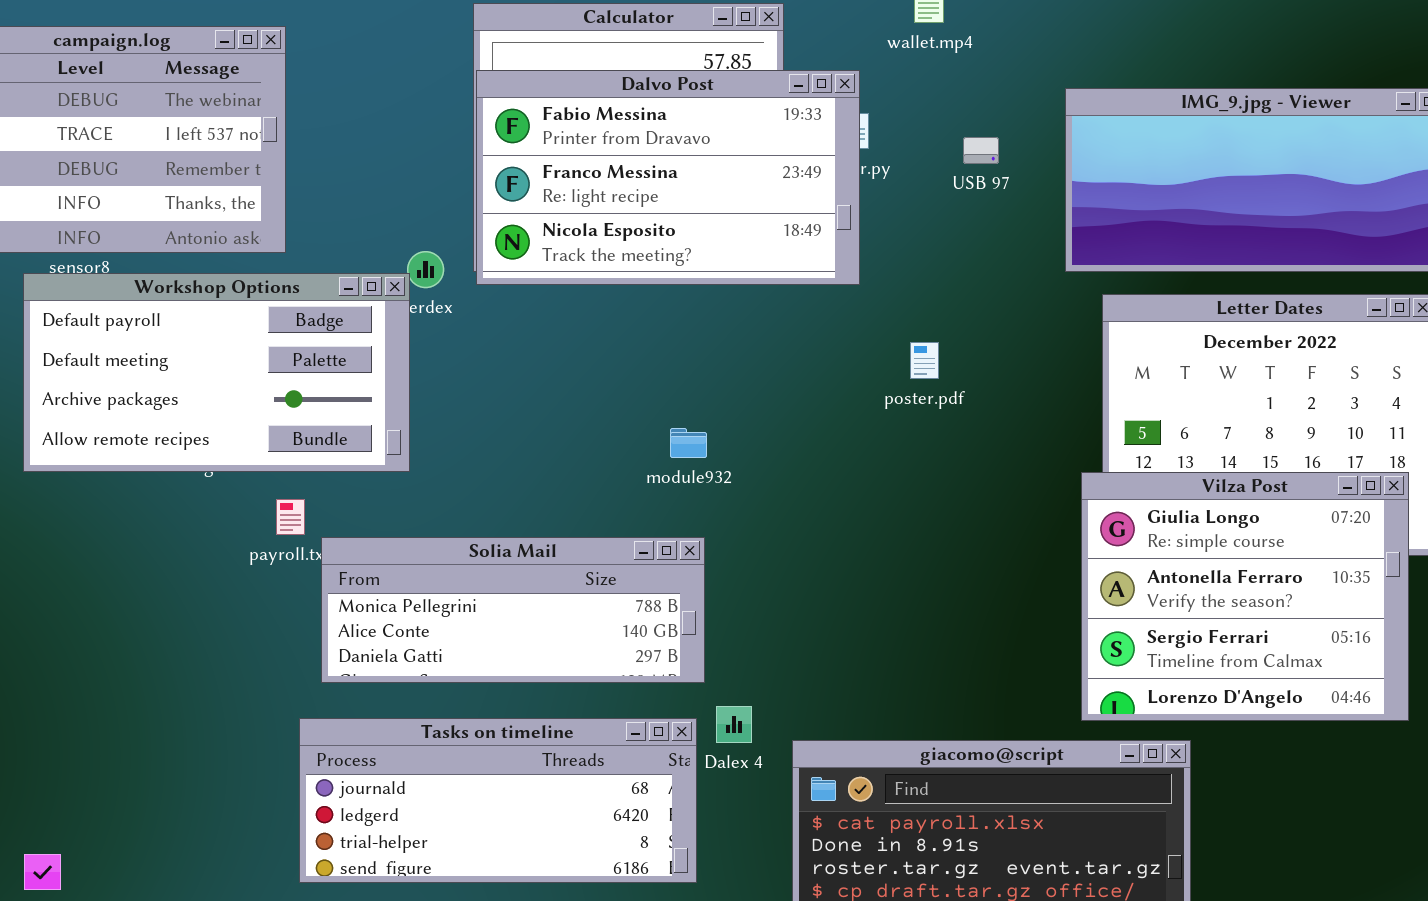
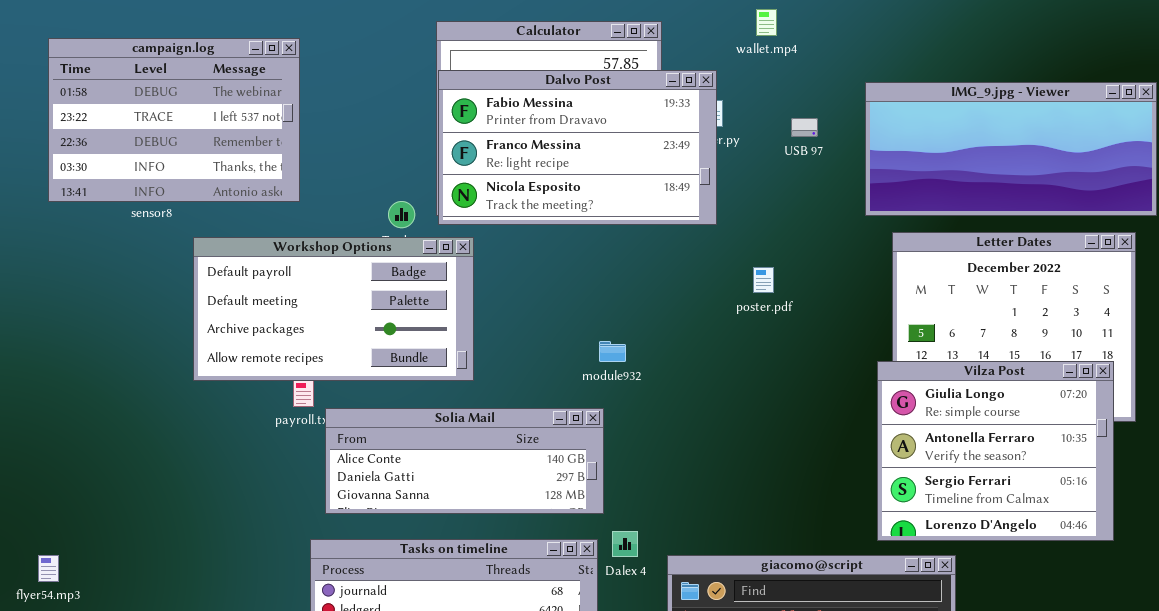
Workshop Options: [23,273,410,472] -> [193,237,474,381], moved
module932: [670,428,707,458] -> [599,341,626,362], moved
Solia Mail: [321,537,705,683] -> [325,408,604,514], scrolled down 1 row

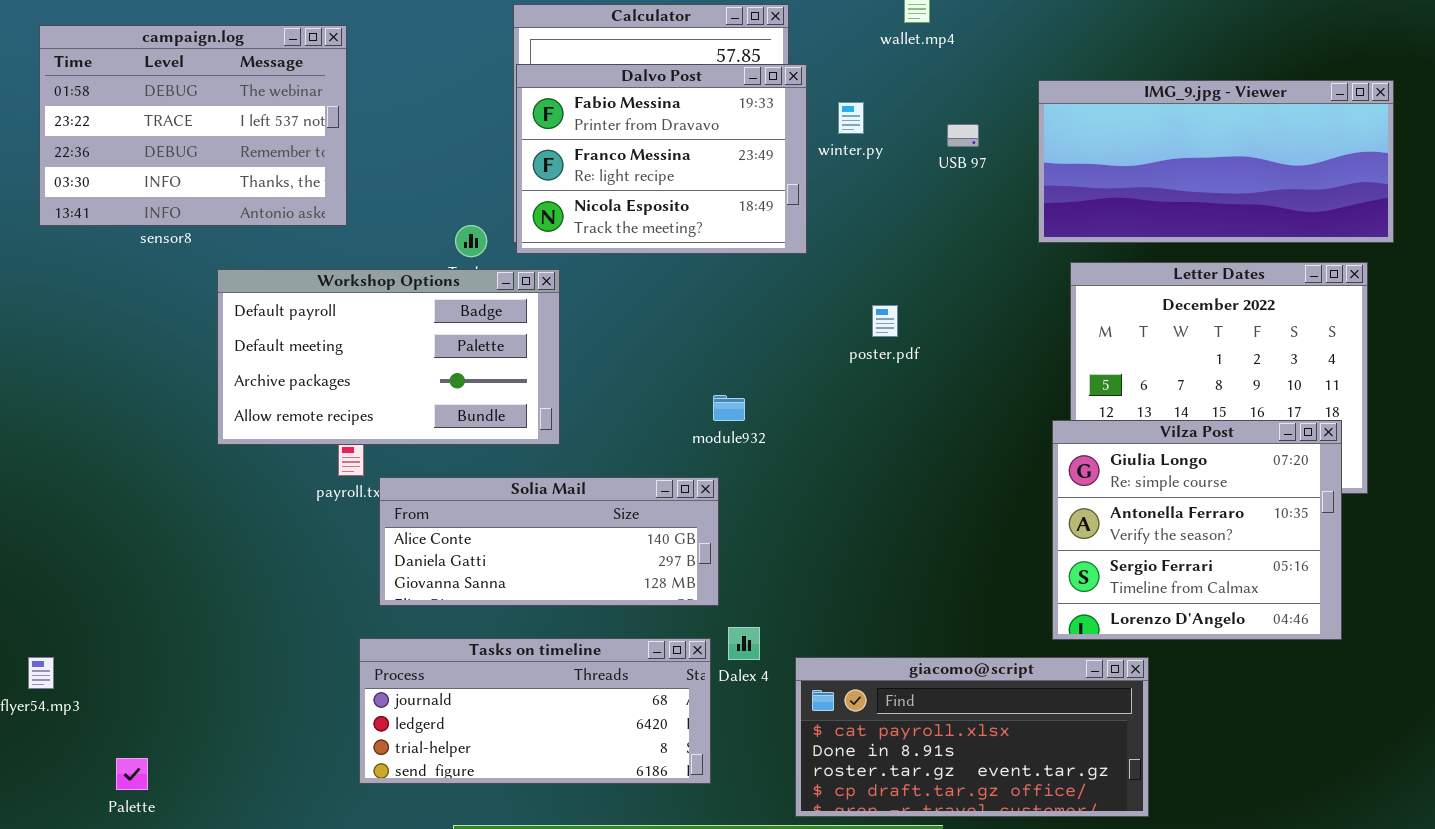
Dalvo Post: [438,70,717,225] -> [516,64,807,254], resized
poster.pdf: [753,267,774,293] -> [872,305,898,337], moved

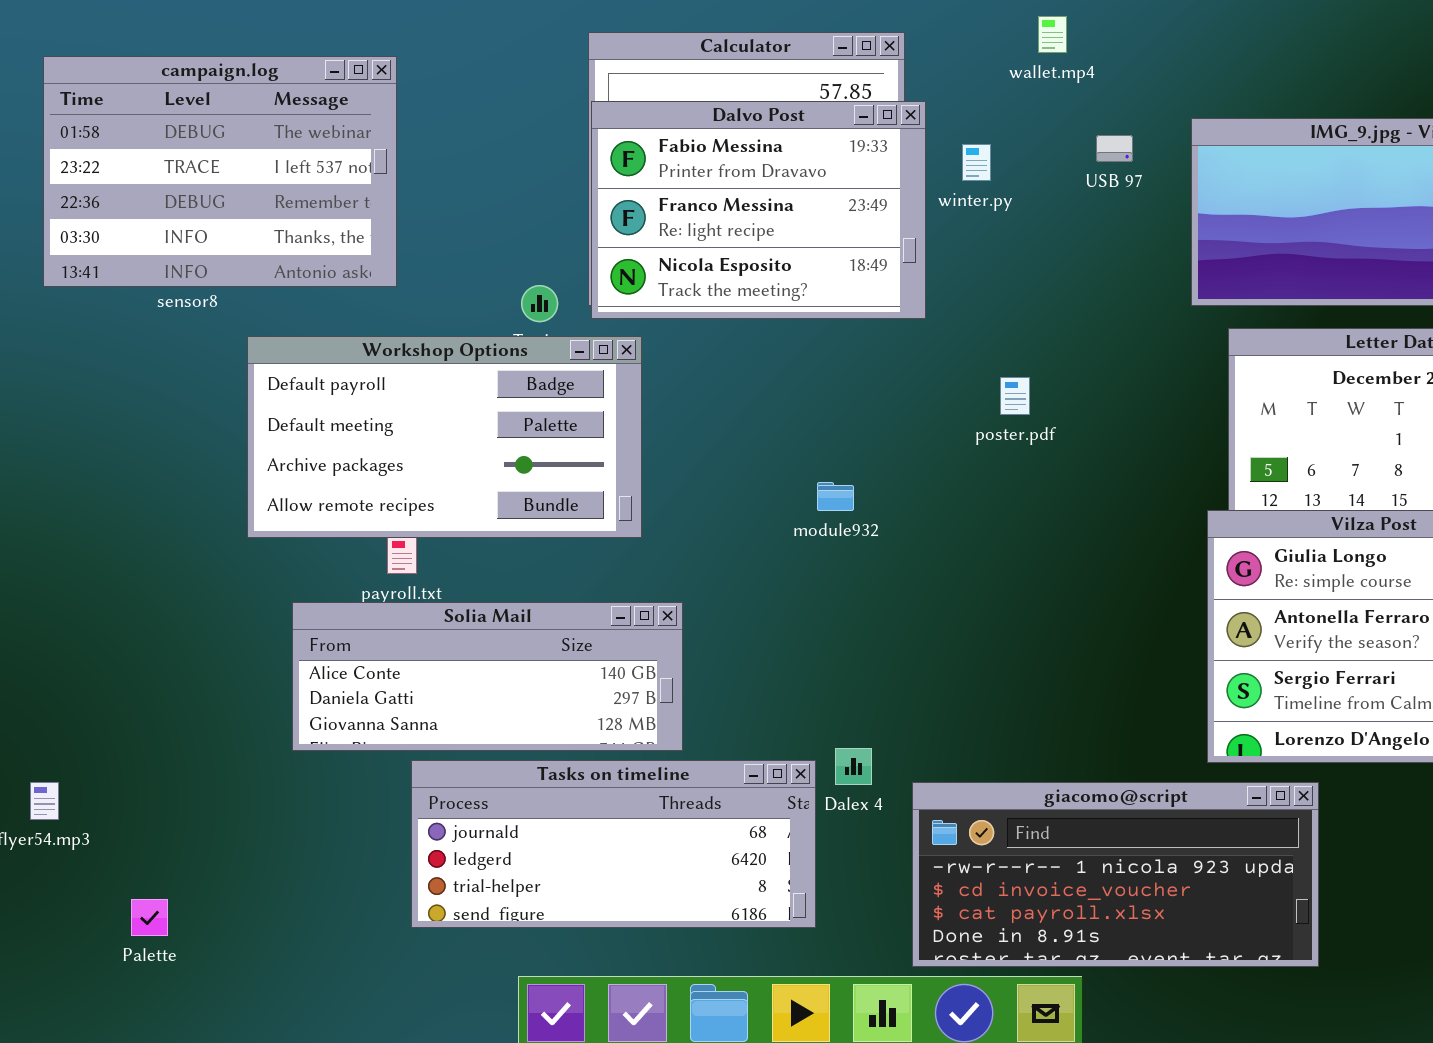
USB 97: [947,124,979,147] -> [1096,135,1133,162], moved
Solia Mail: [379,477,719,606] -> [292,602,683,751], moved
giacomo@script: [795,657,1149,817] -> [912,782,1319,967], scrolled up 2 rows

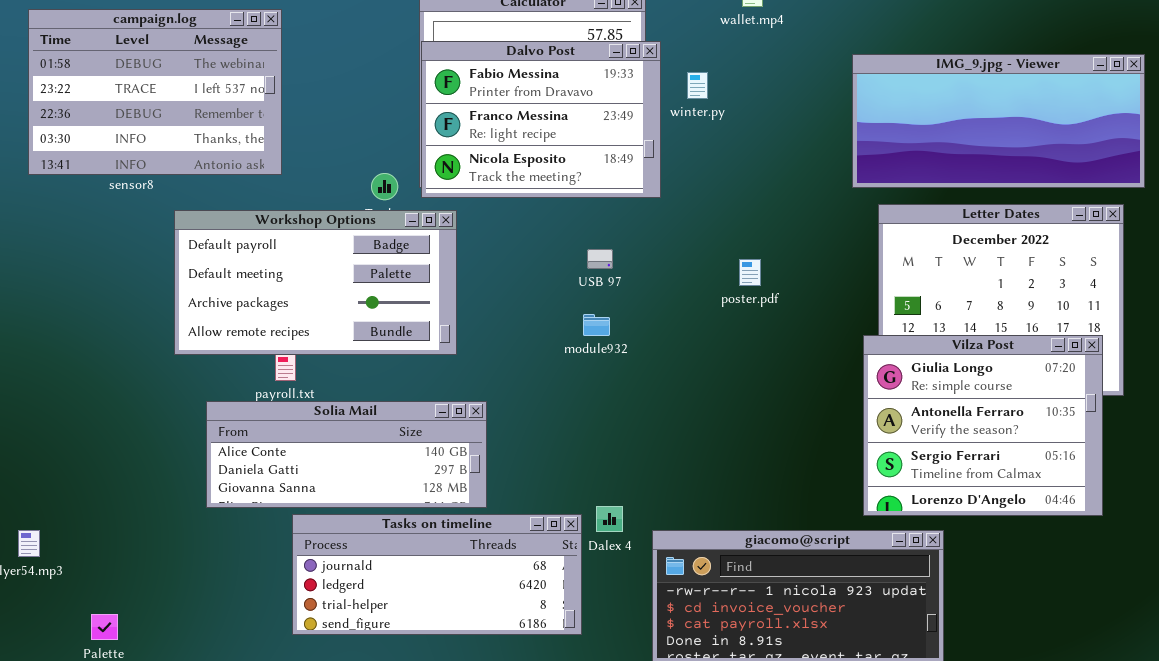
USB 97: [1096,135,1133,162] -> [587,249,613,269], moved
poster.pdf: [1000,377,1030,415] -> [739,259,761,286], moved

